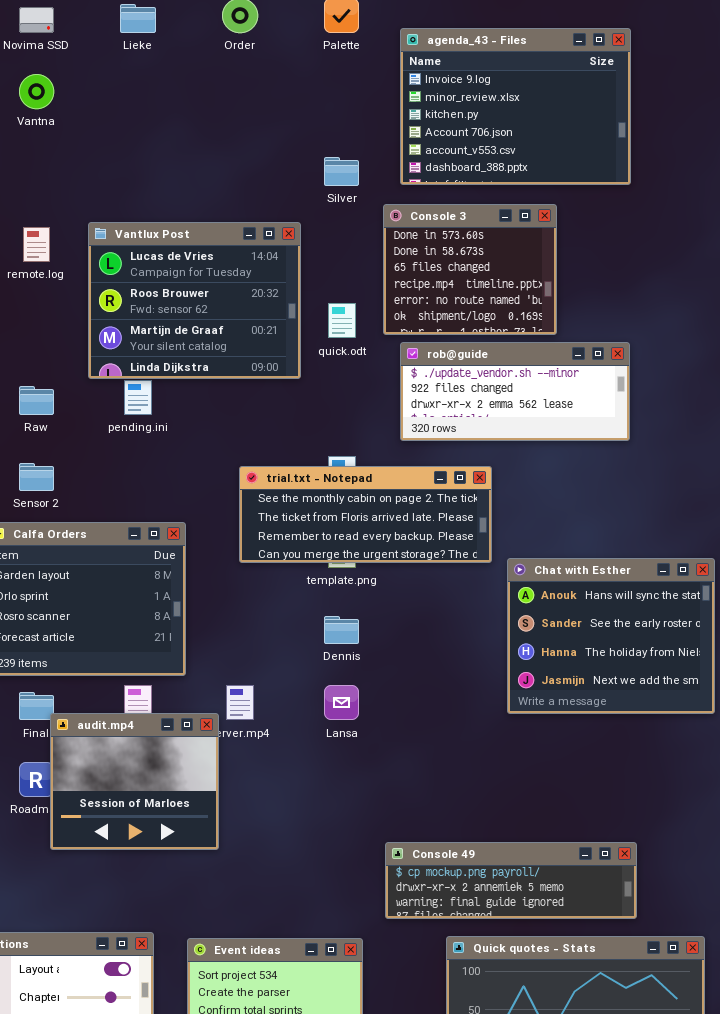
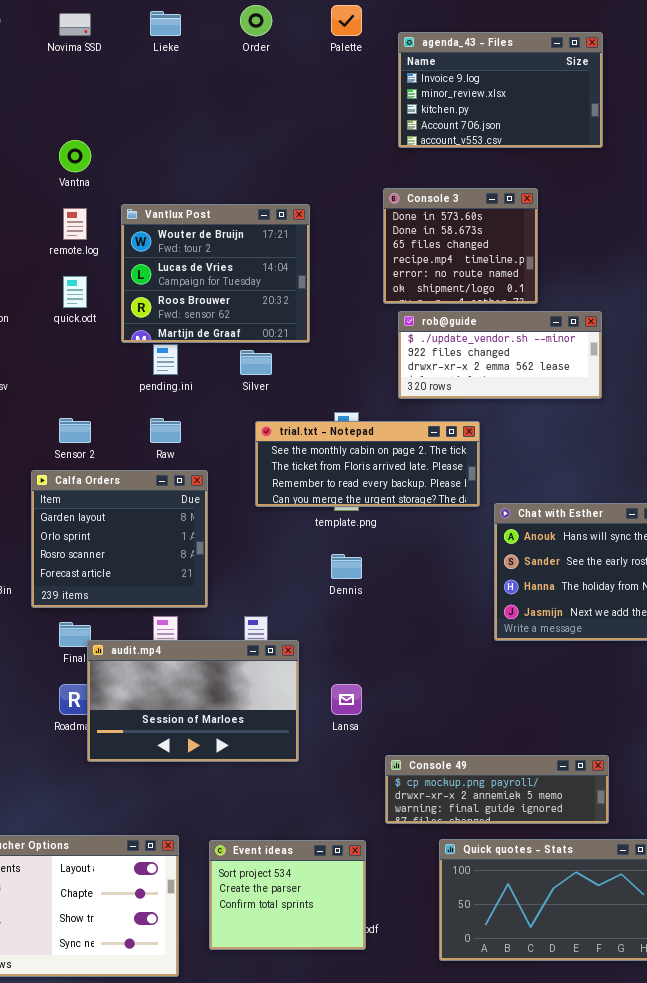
agenda_43 - Files: [400,28,631,185] -> [398,32,603,148], resized
Vantna: [19,74,54,109] -> [59,140,91,172], moved
Silver: [324,157,359,186] -> [240,350,272,375], moved
Vantlux Post: [88,222,301,379] -> [121,204,310,343], scrolled up 1 row
quick.odt: [328,303,356,338] -> [63,276,87,308], moved
Raw: [19,386,54,415] -> [150,418,181,443], moved
Lansa: [324,685,359,720] -> [331,684,362,715], moved
audit.mp4: [50,713,219,850] -> [87,640,299,762], resized

